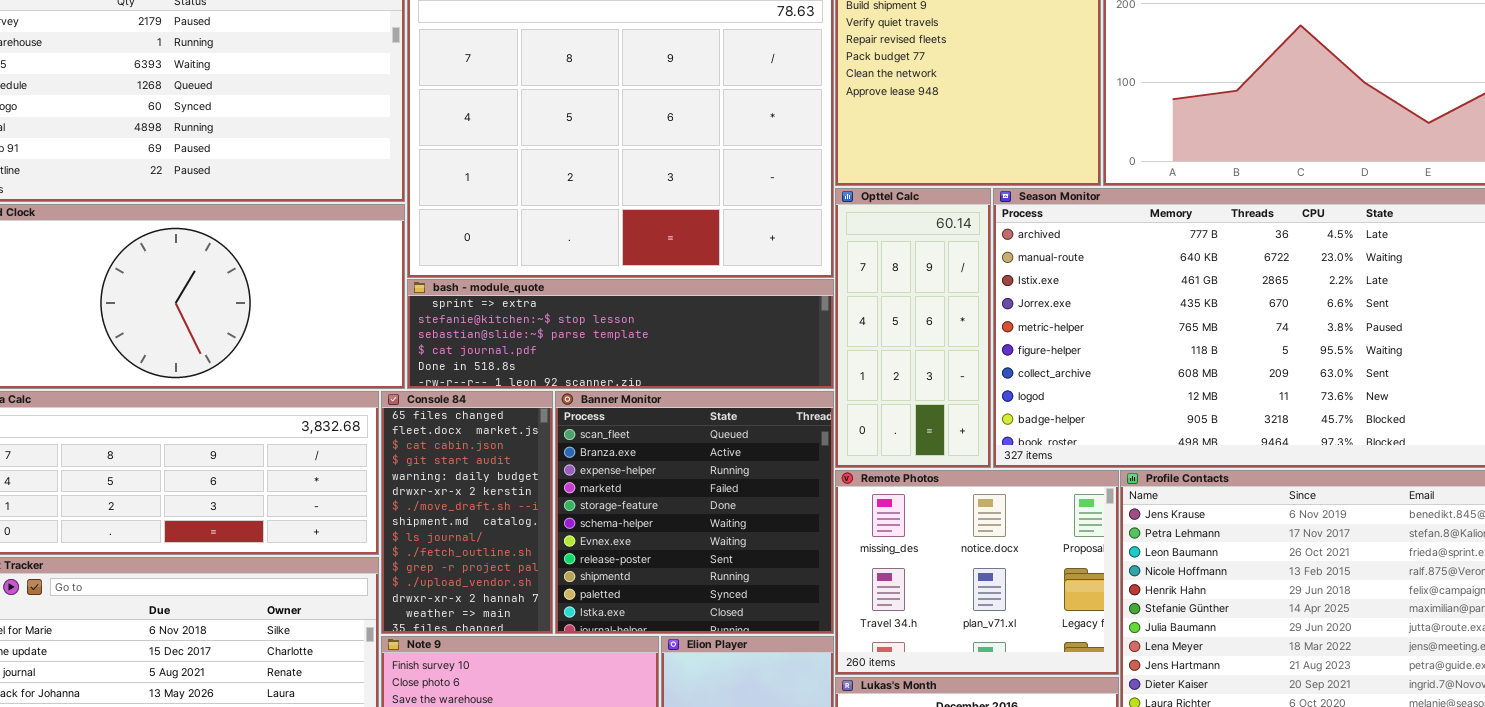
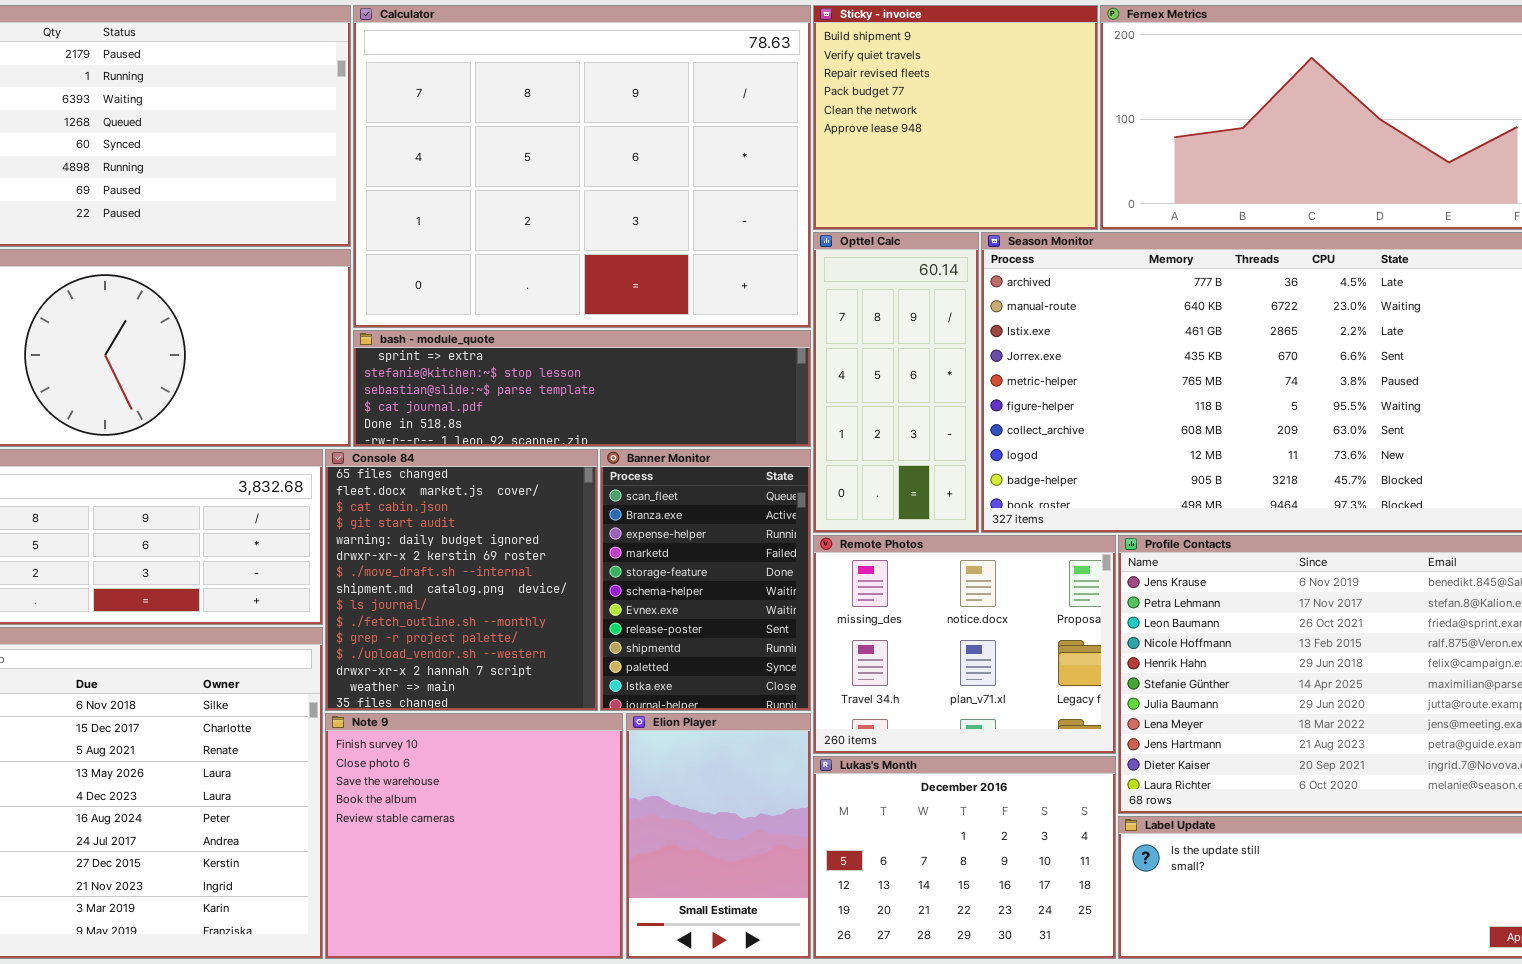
Console 84: [381,391,553,634] -> [325,449,598,711], resized
Banner Monitor: [555,391,834,634] -> [600,449,811,711], resized

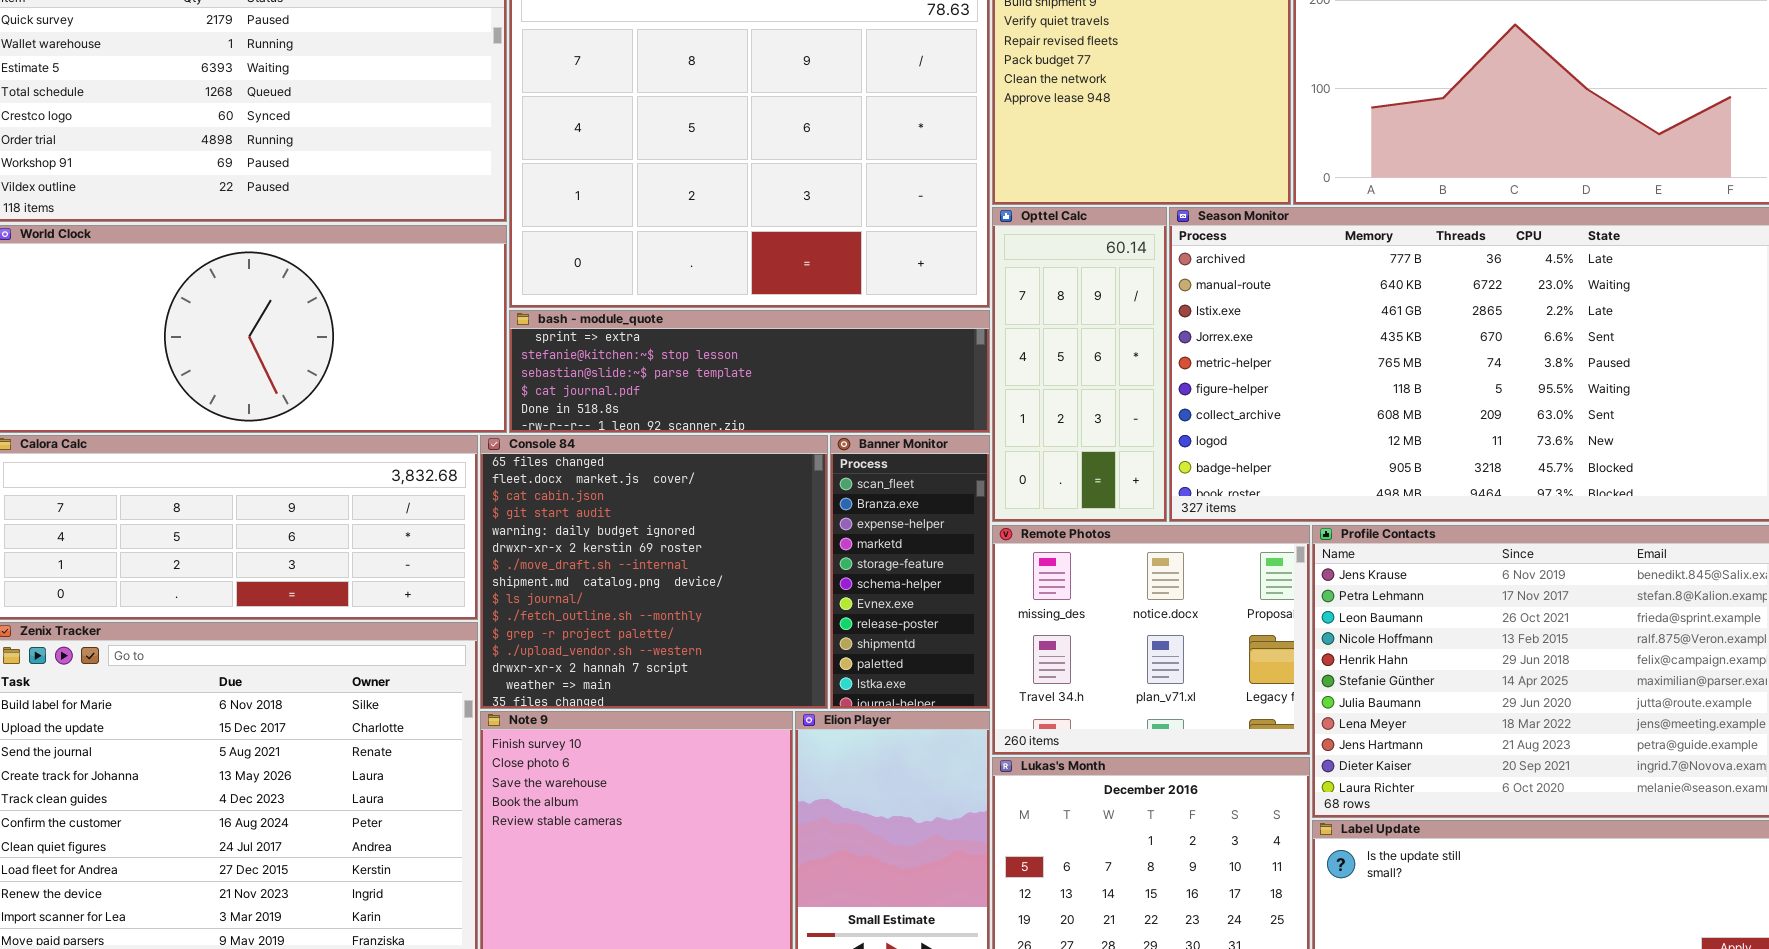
Console 84: [325,449,598,711] -> [480,435,828,709], resized
Banner Monitor: [600,449,811,711] -> [830,435,990,709], resized

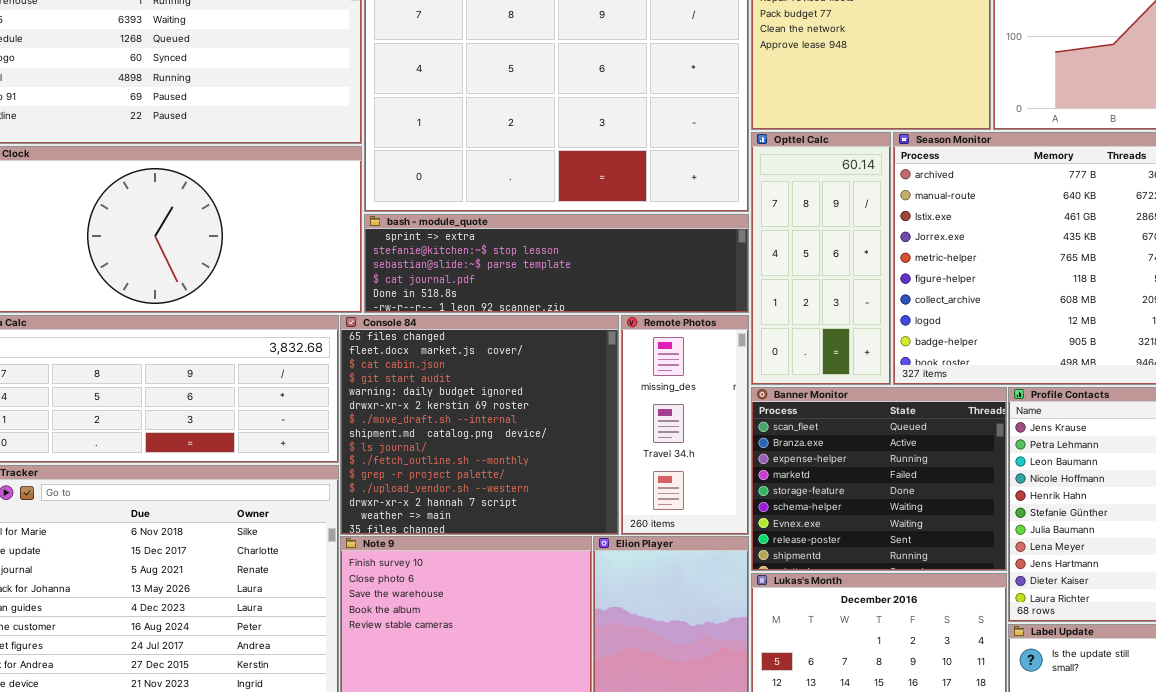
Banner Monitor: [830,435,990,709] -> [751,387,1007,571], moved, resized
Remote Photos: [992,525,1310,755] -> [621,315,749,535], moved, resized

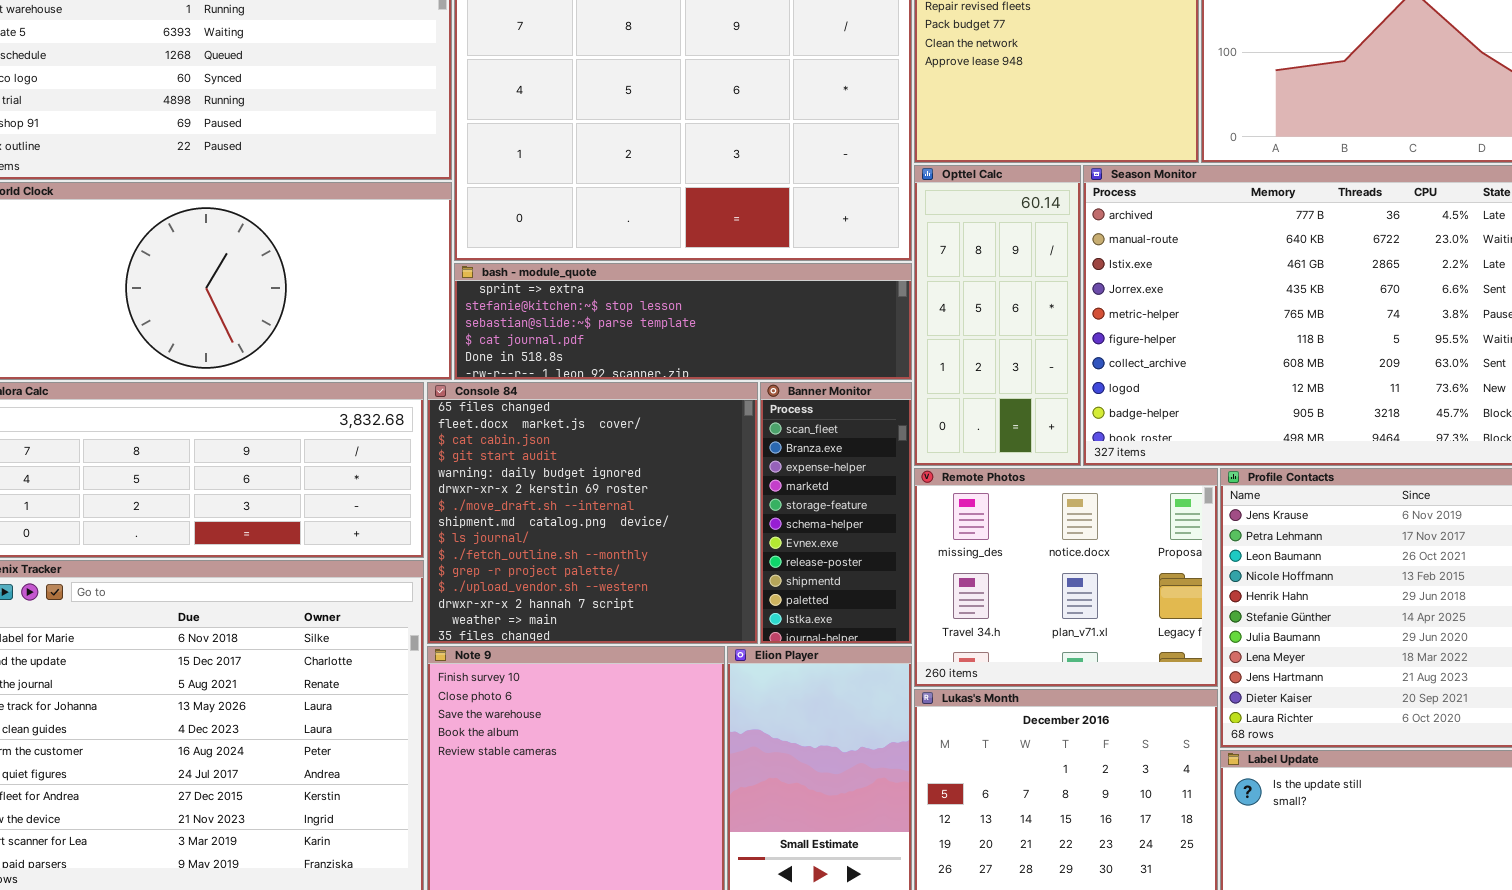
Remote Photos: [621,315,749,535] -> [914,468,1218,687], moved, resized
Banner Monitor: [751,387,1007,571] -> [760,382,912,644], moved, resized

